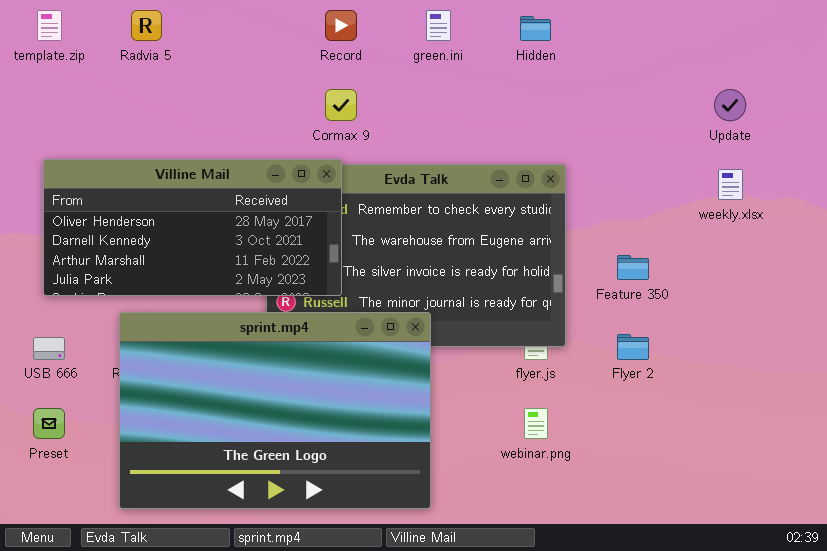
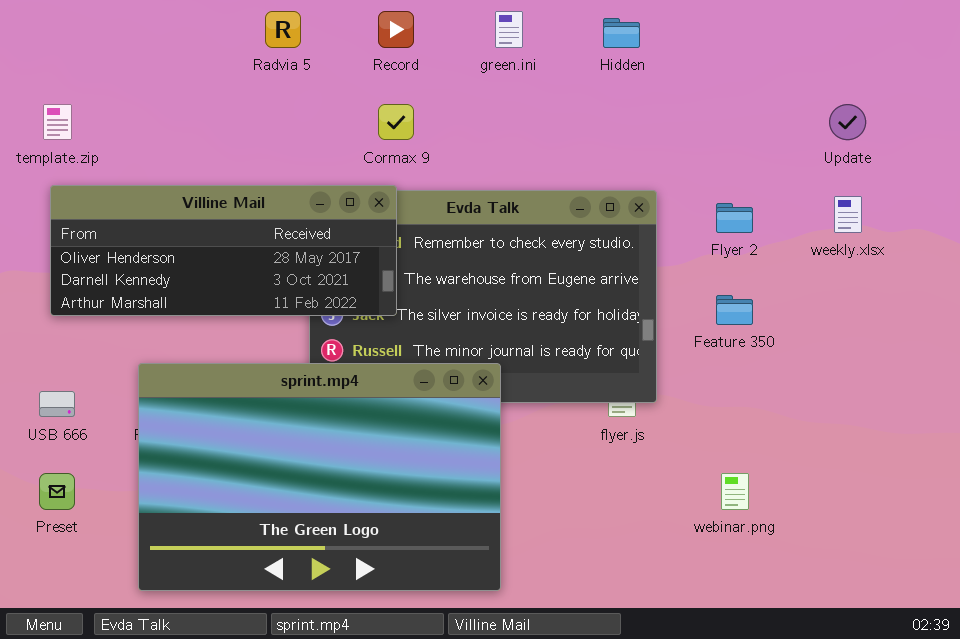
template.zip: [37,10,62,41] -> [43,104,72,140], moved
Radvia 5: [131,10,162,41] -> [265,11,301,48], moved
Villine Mail: [43,159,342,296] -> [50,185,397,316], resized
Flyer 2: [617,334,649,360] -> [716,203,753,233], moved
webinar.png: [524,408,548,439] -> [721,473,749,510], moved

